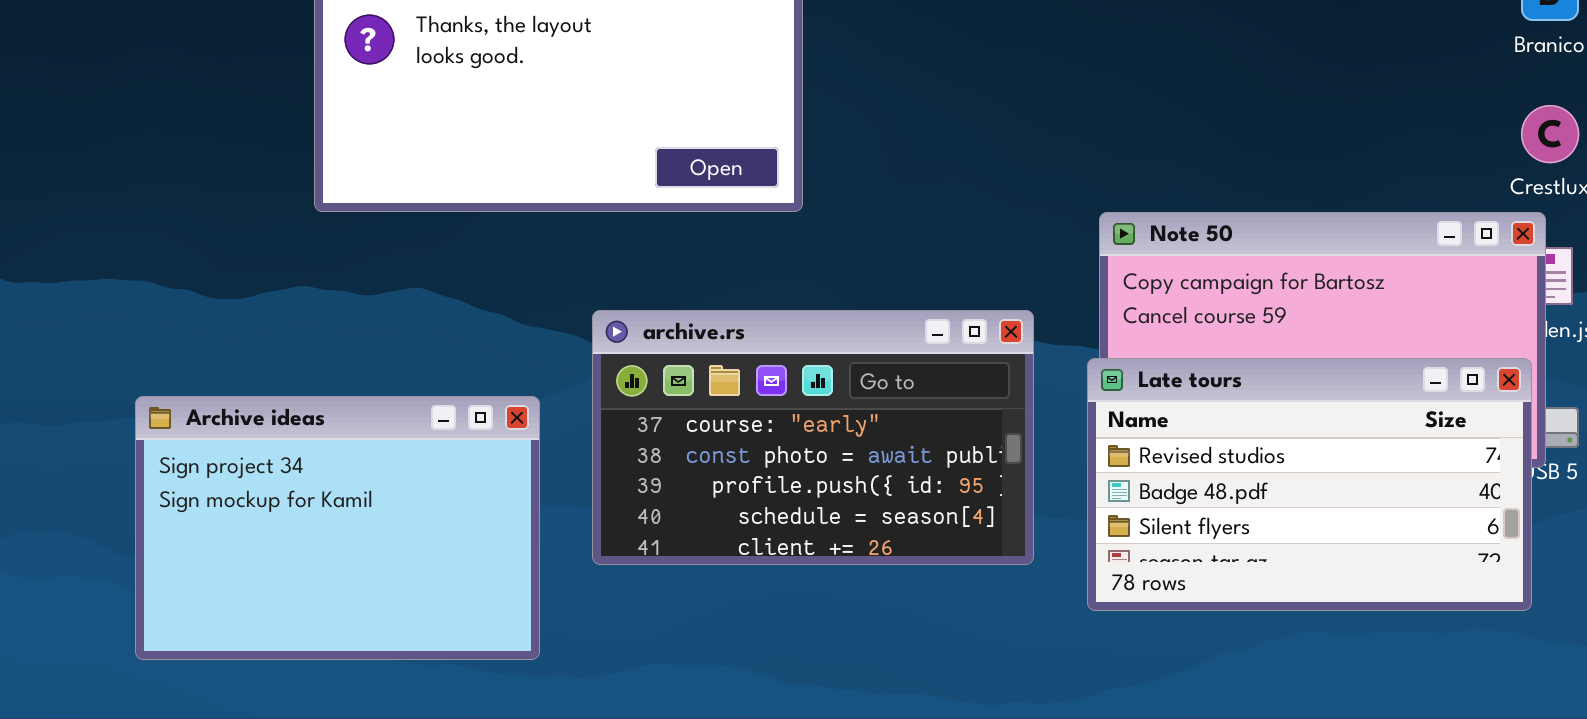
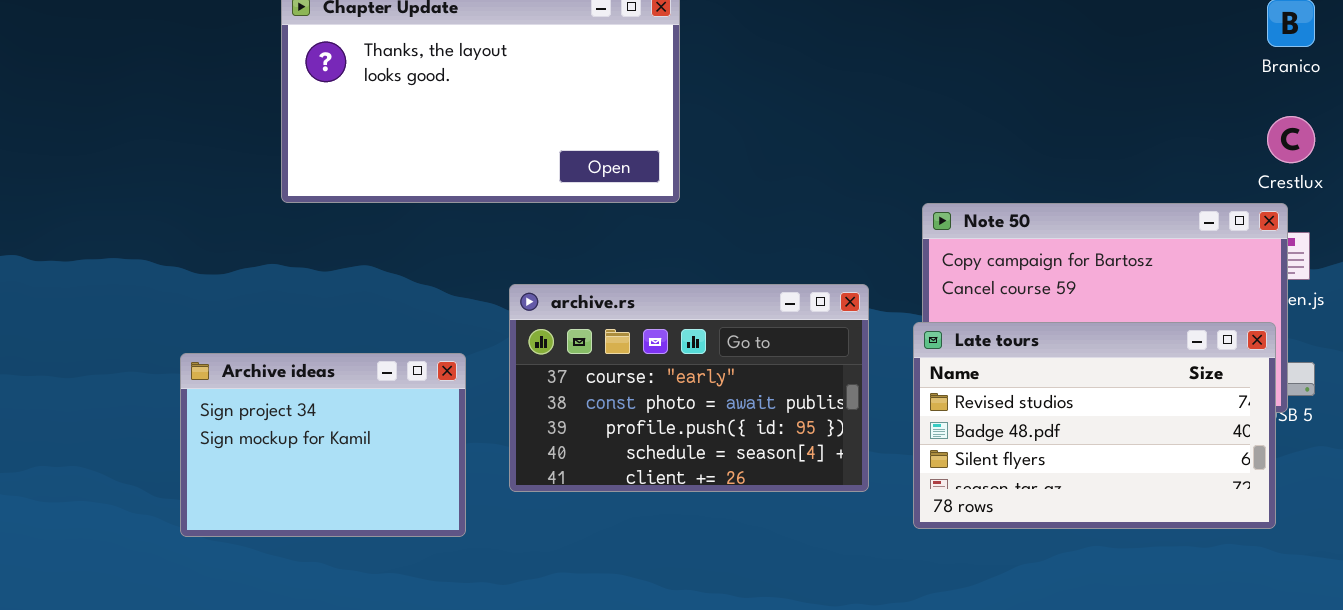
Archive ideas: [135,396,540,660] -> [180,353,466,537], resized

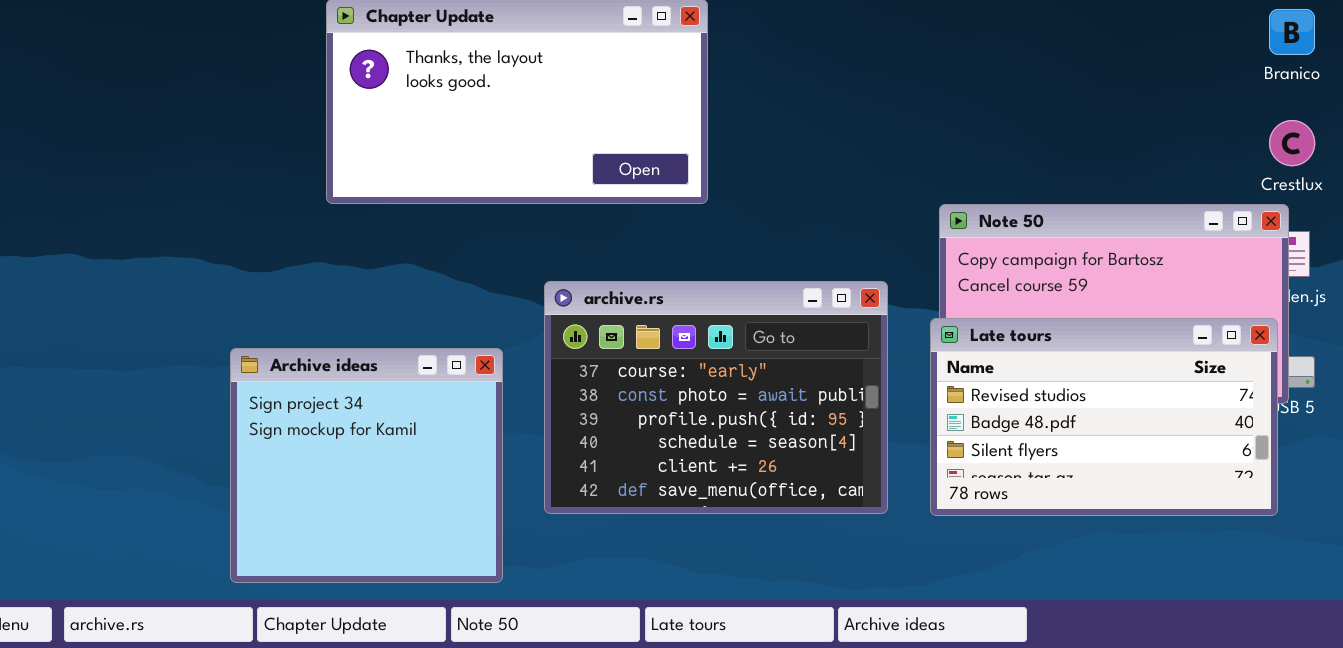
archive.rs: [509,284,869,492] -> [544,281,888,514], resized
Archive ideas: [180,353,466,537] -> [230,348,503,583], resized

